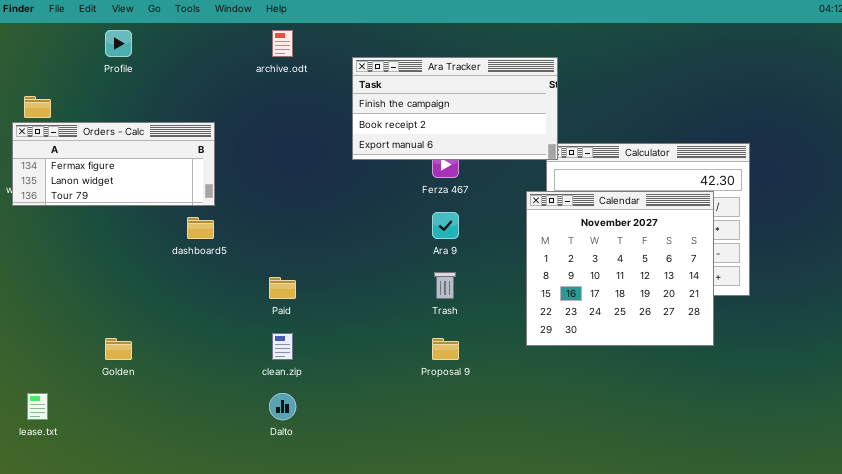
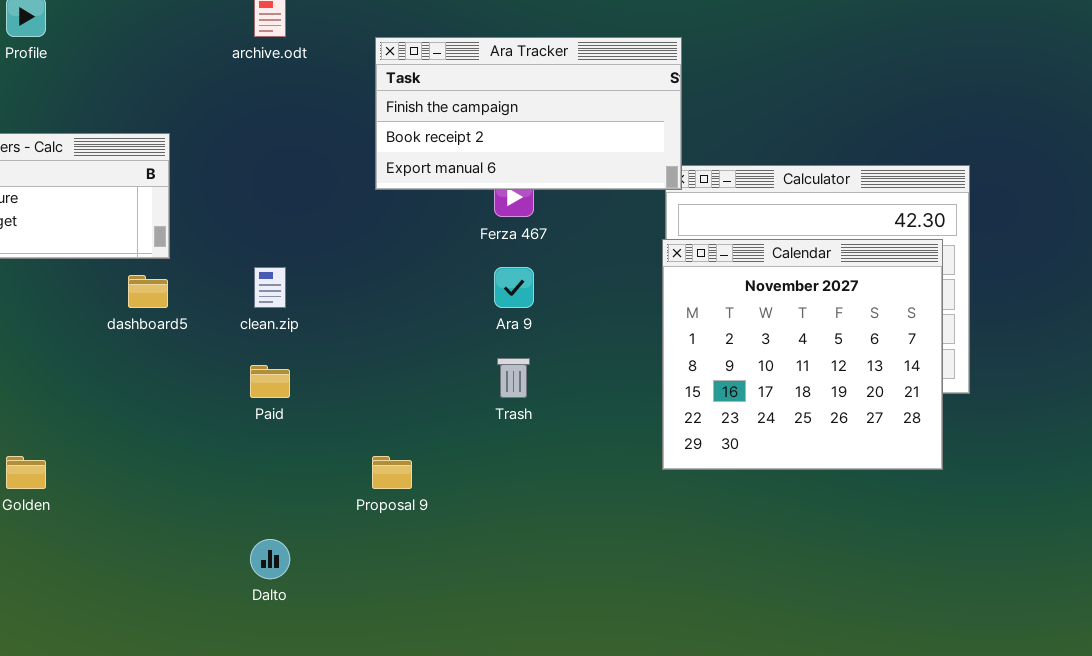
Calendar: [526,191,714,346] -> [662,239,943,470], moved
clean.zip: [272,333,293,360] -> [254,267,286,308], moved
Proposal 9: [432,338,459,360] -> [372,456,412,489], moved

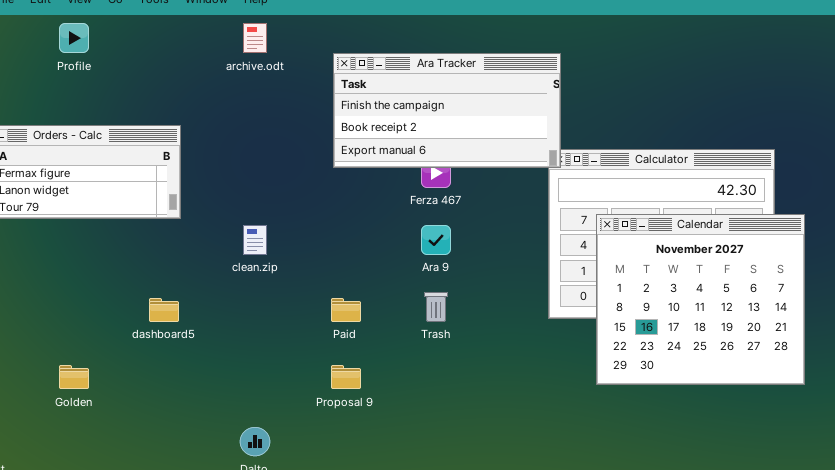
Calendar: [662,239,943,470] -> [596,214,805,385], moved
dashboard5: [128,275,168,308] -> [149,298,179,322], moved
Paid: [250,365,290,398] -> [331,298,361,322], moved

